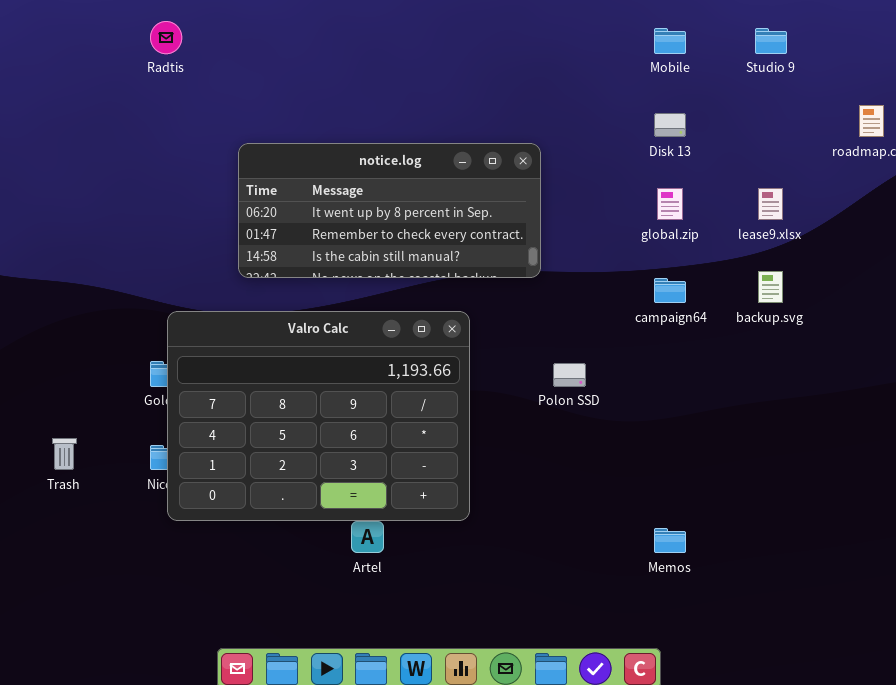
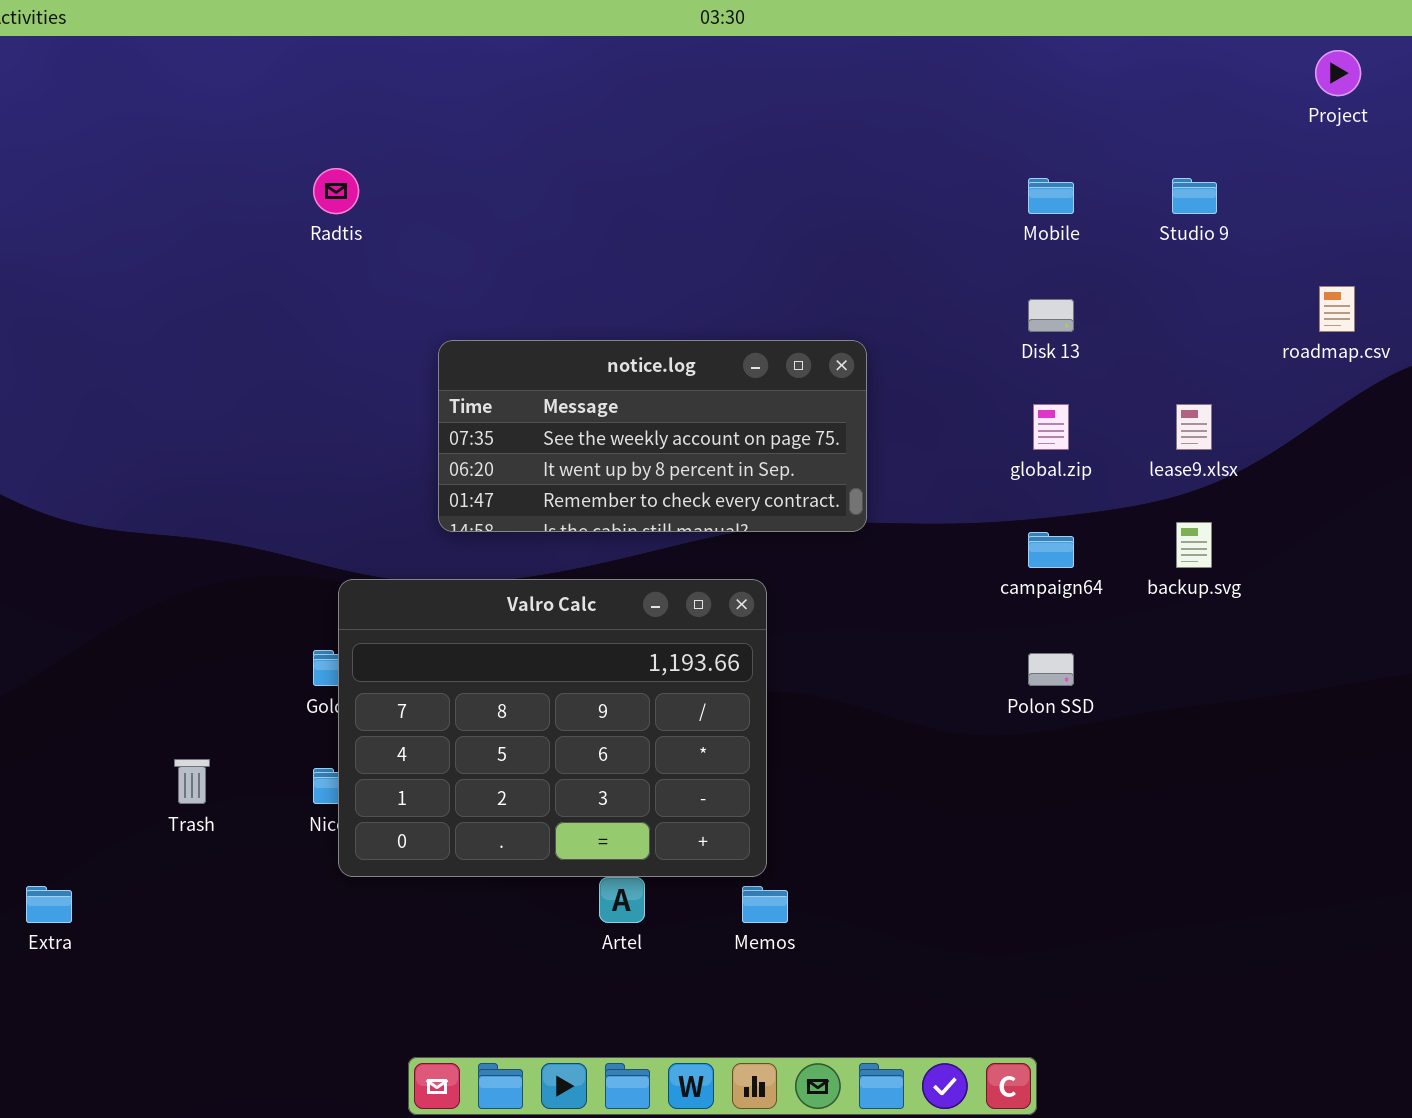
notice.log: [238,143,541,278] -> [438,340,867,532], scrolled up 1 row
Polon SSD: [553,363,586,387] -> [1028,653,1074,686], moved
Memos: [654,528,686,553] -> [742,886,788,923], moved

